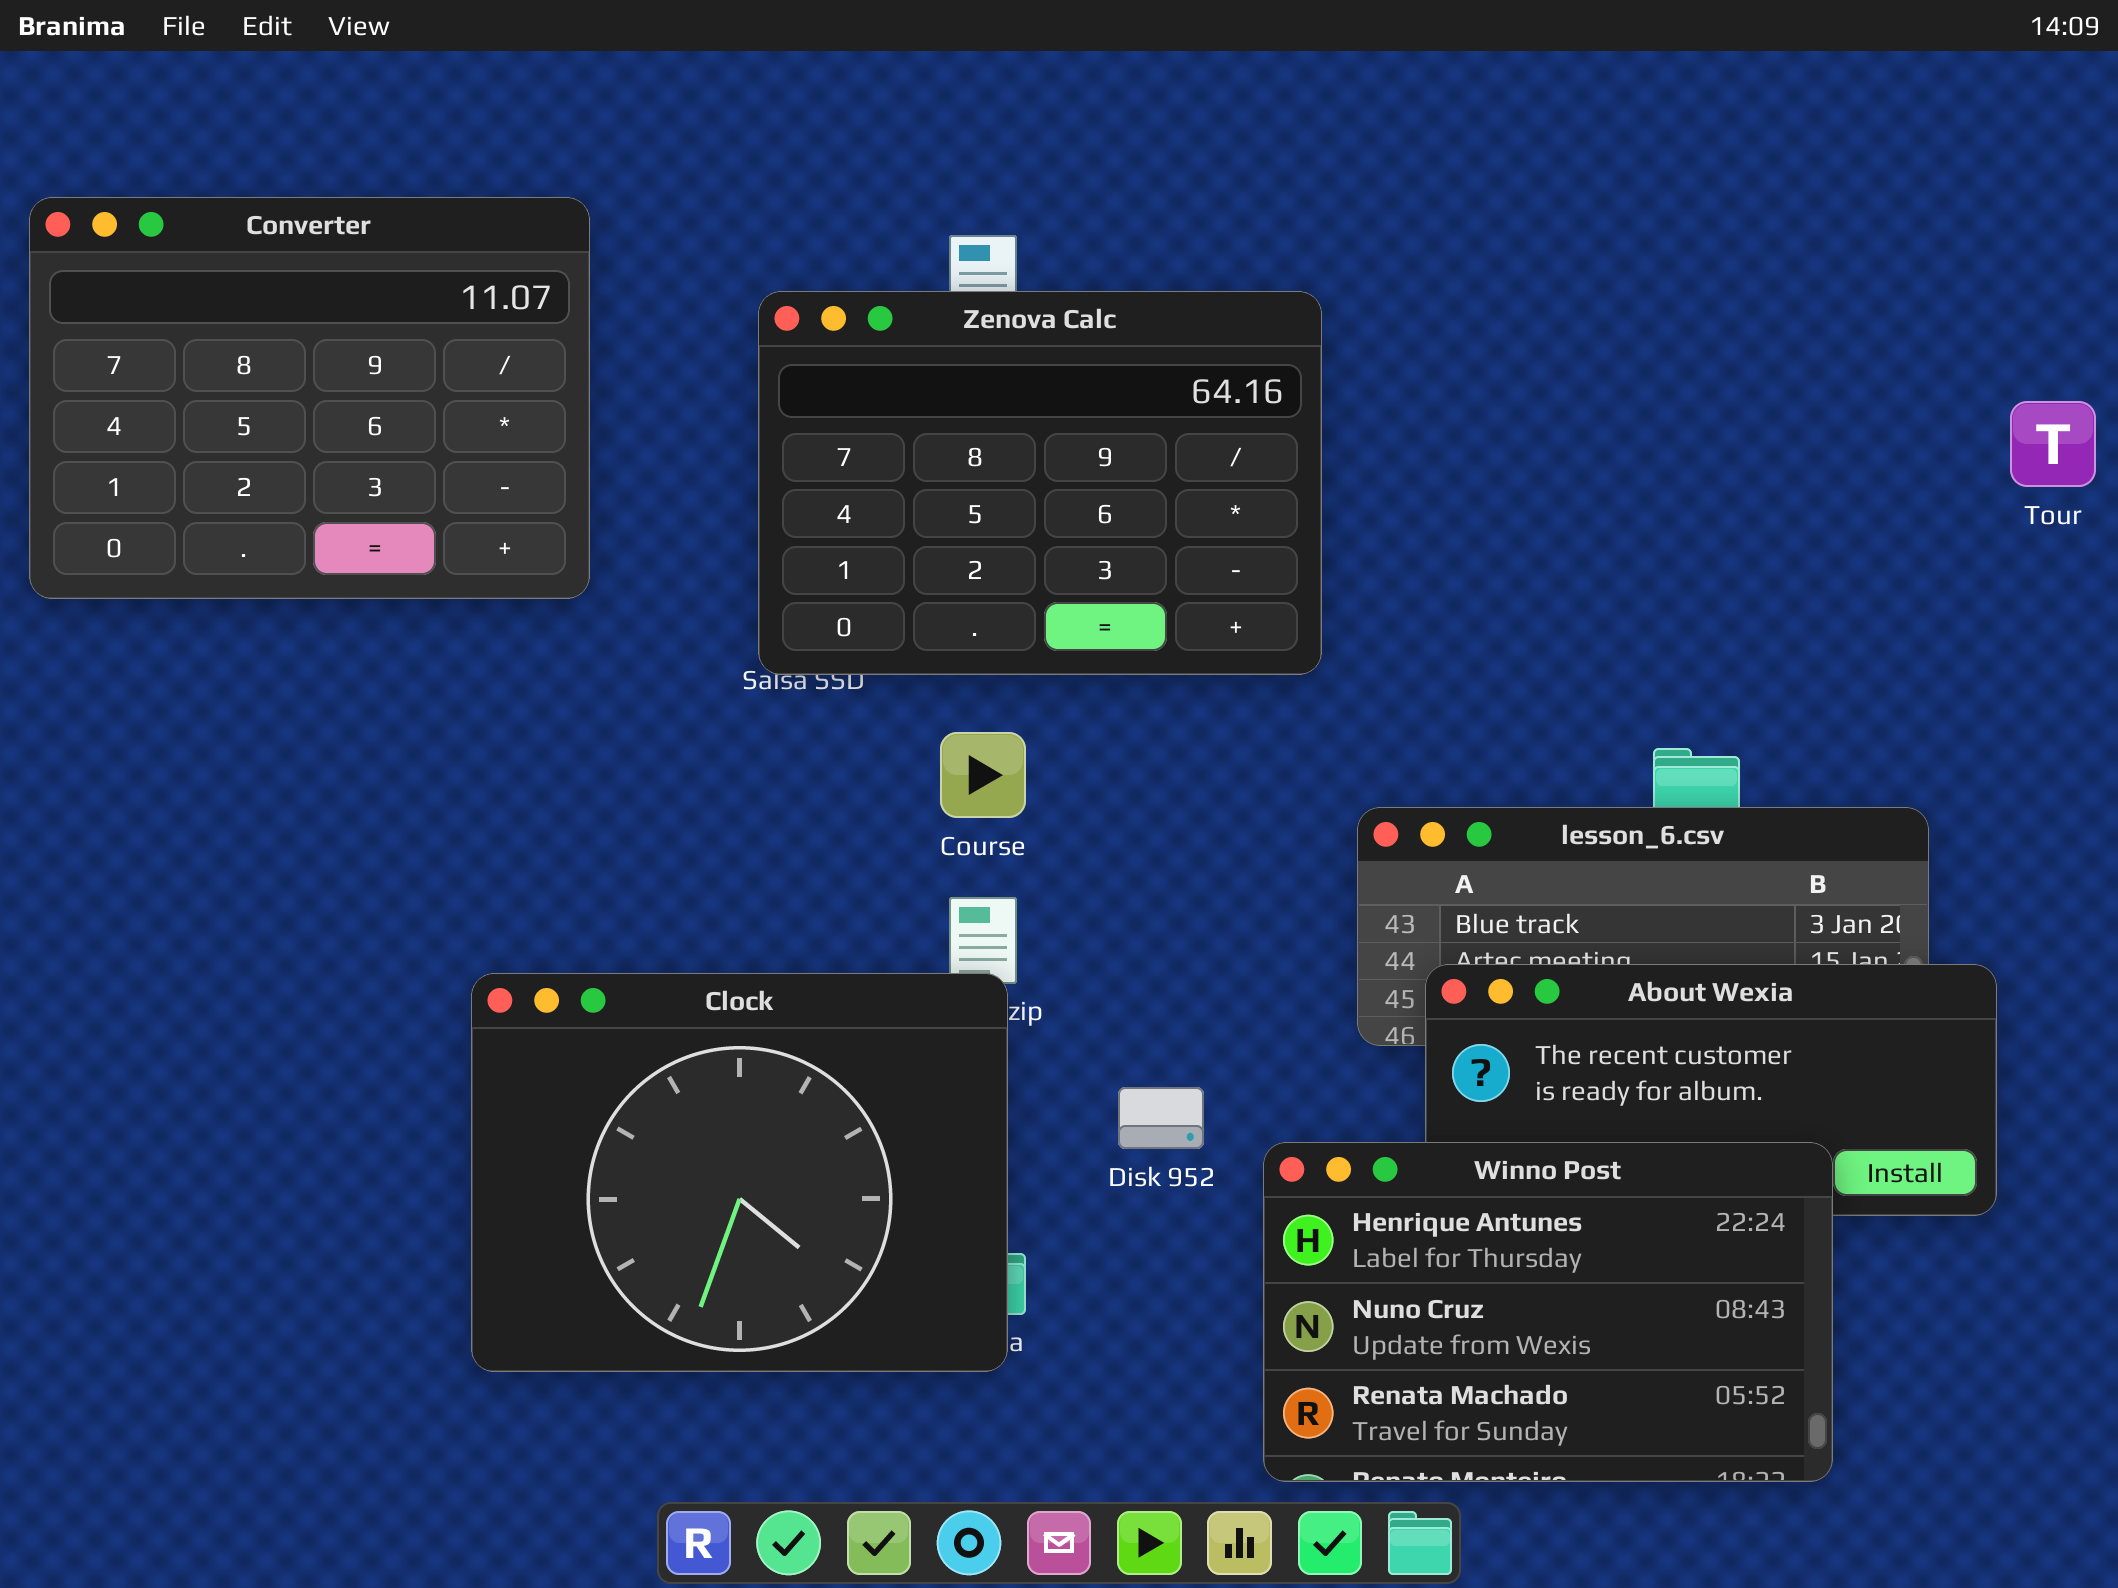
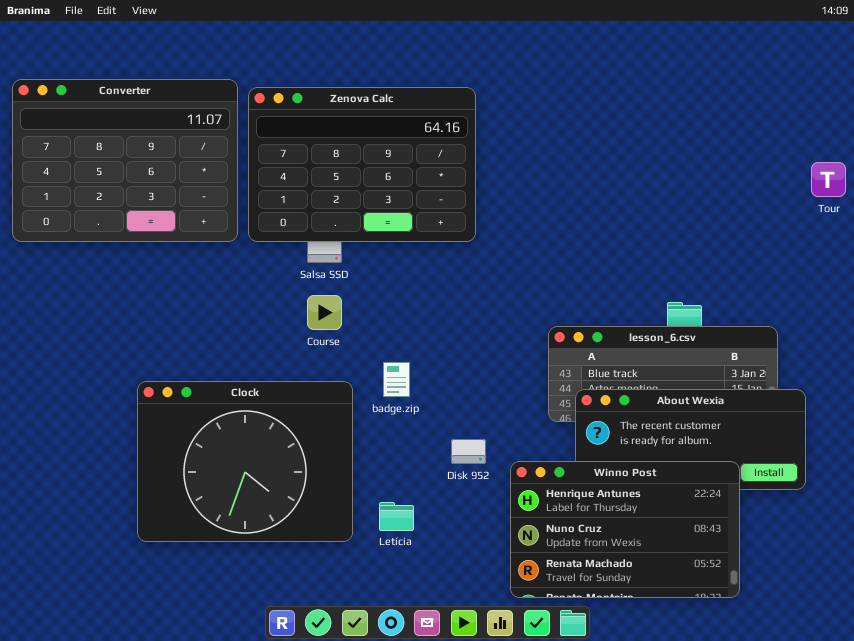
Zenova Calc: [758,291,1322,675] -> [248,87,476,242], moved
Course: [940,732,1026,818] -> [307,295,342,330], moved
Clock: [471,973,1008,1372] -> [137,381,353,542], moved

